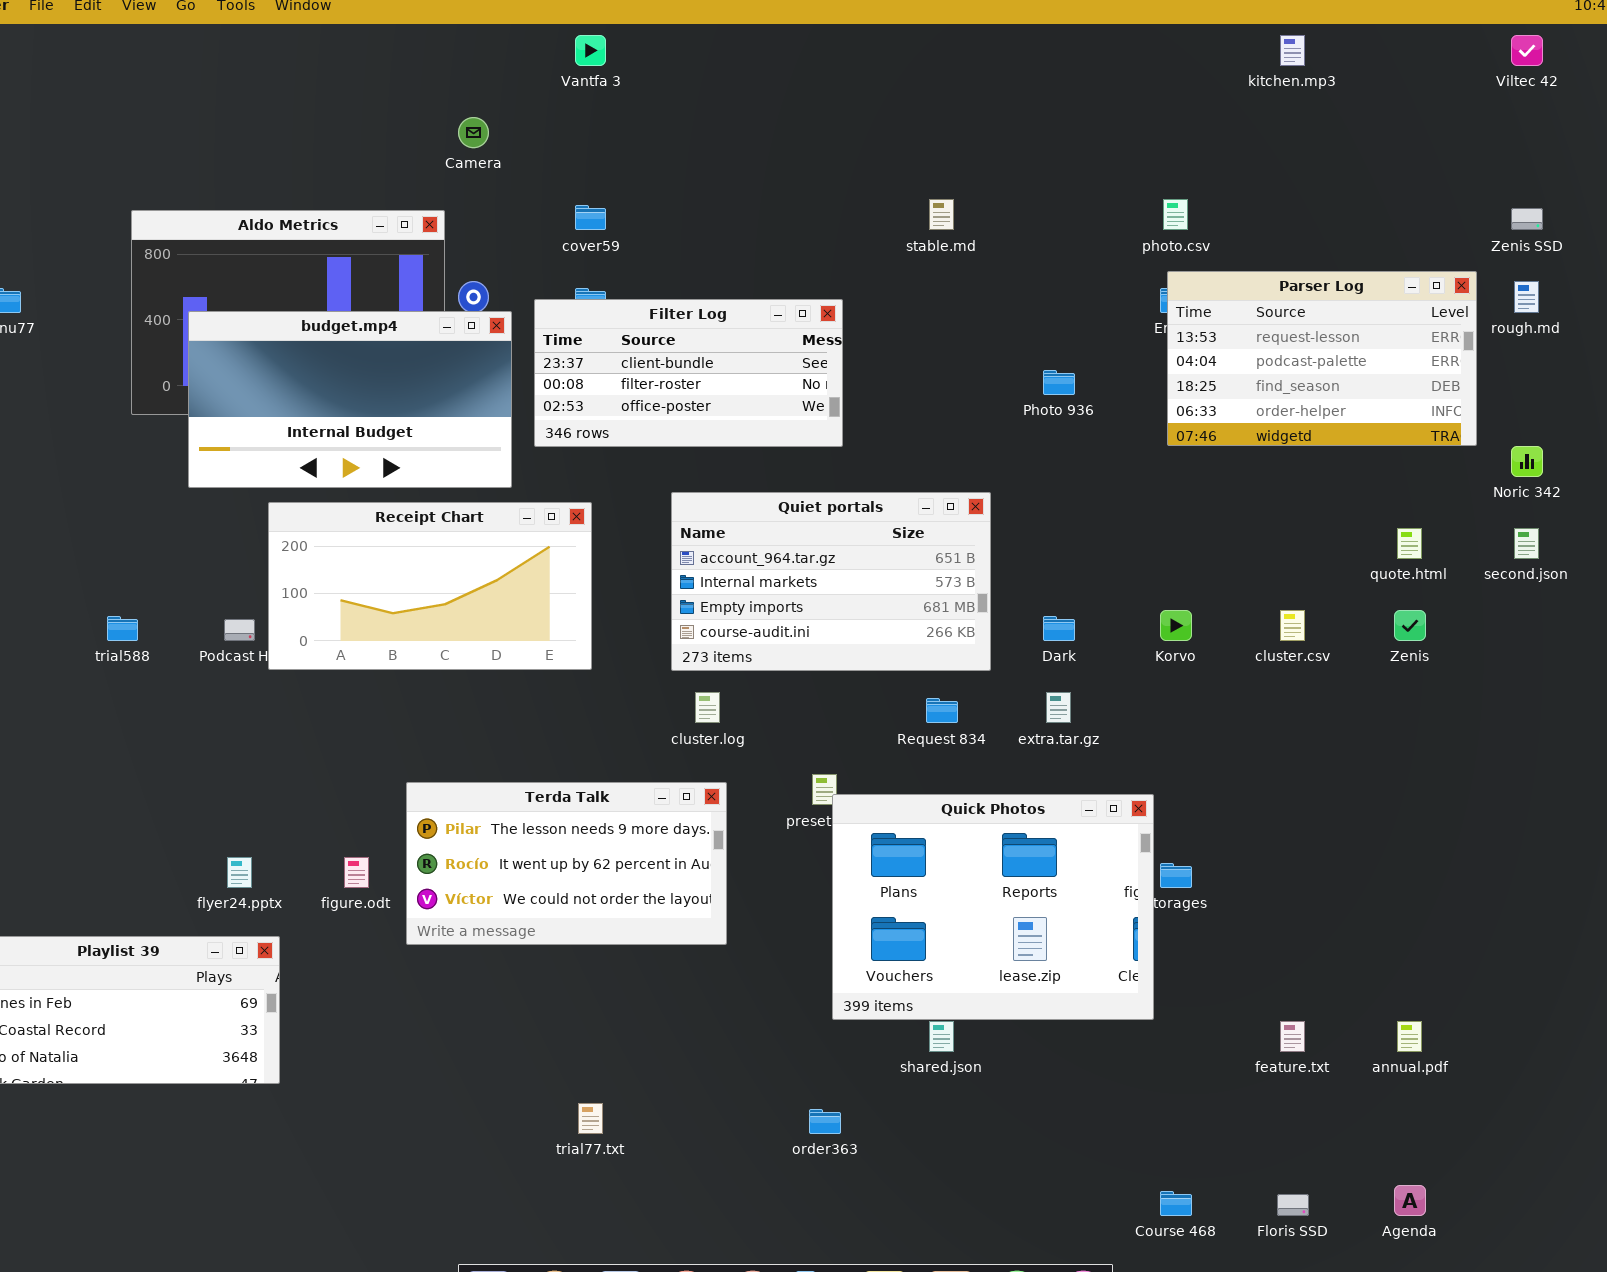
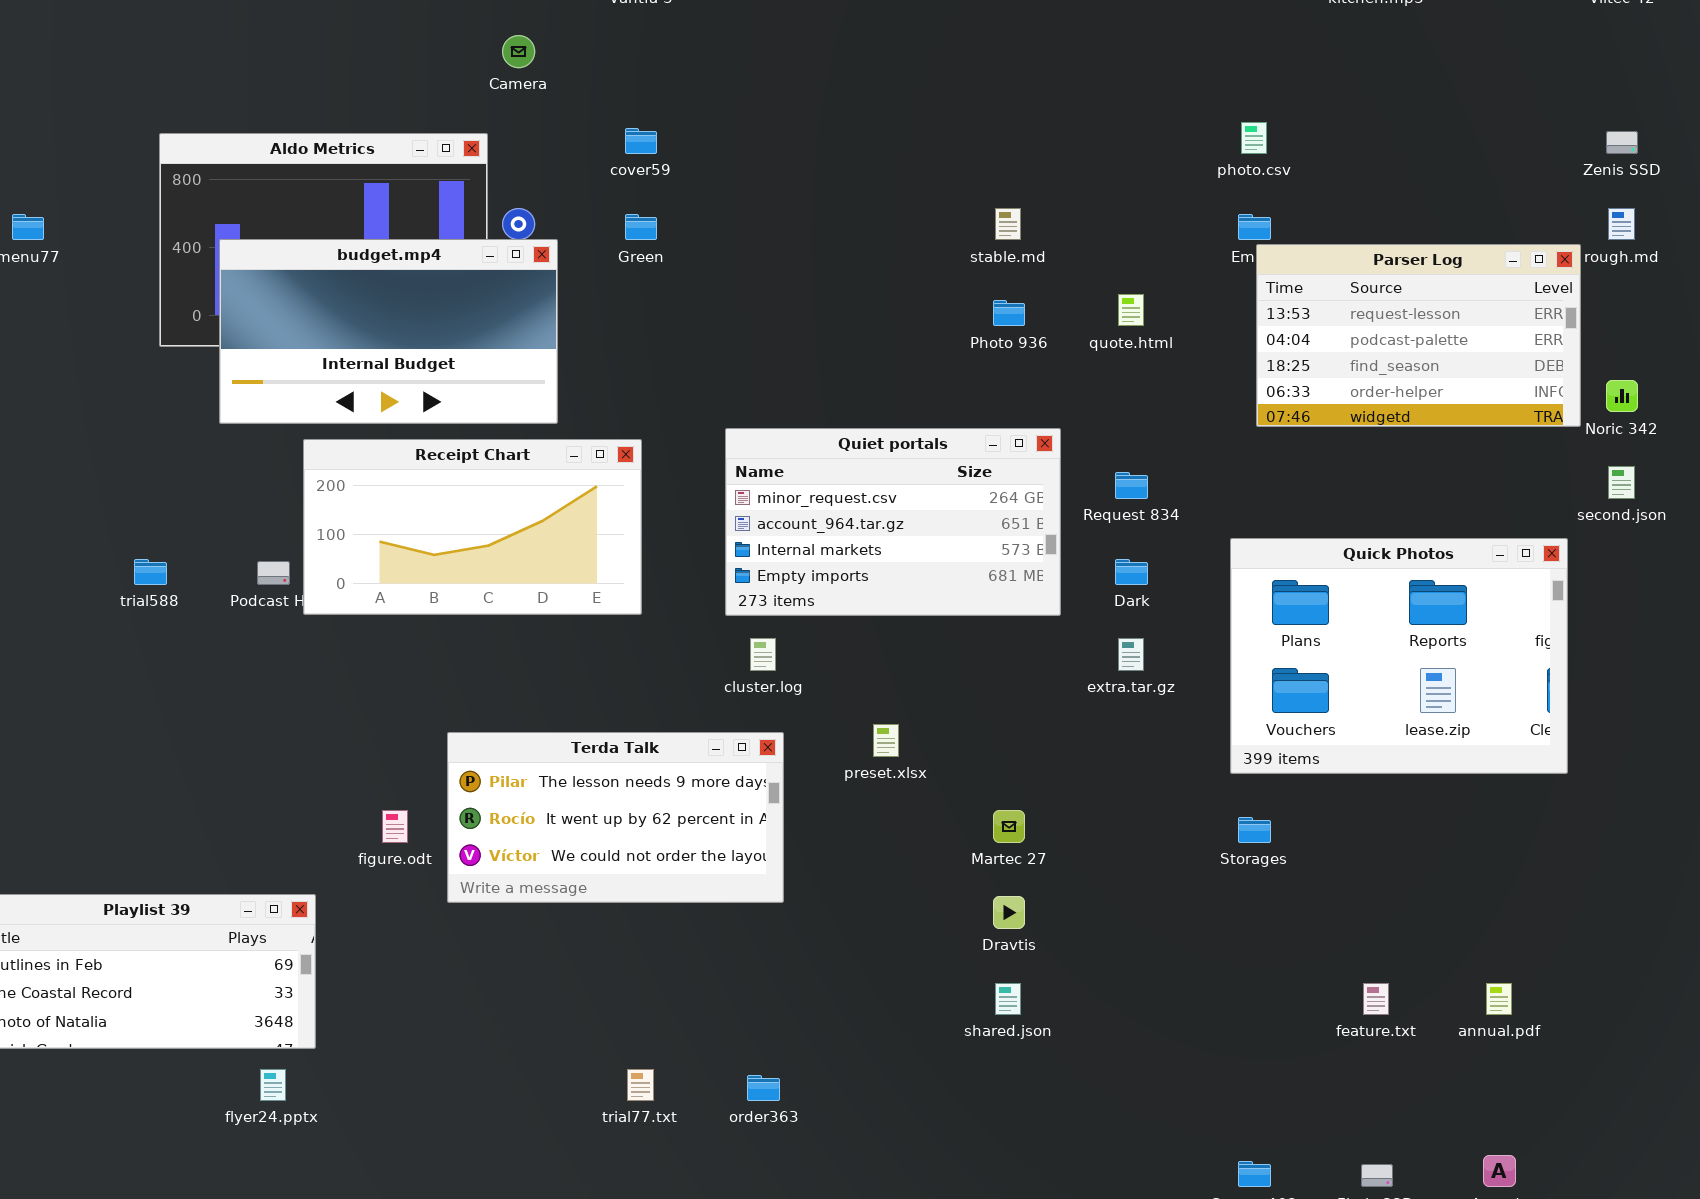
stable.md: [929,199,954,230] -> [995,208,1021,240], moved
Parser Log: [1167,271,1477,446] -> [1256,244,1581,427], moved
Filter Log: [534,299,843,447] -> none, closed
Photo 936: [1043,370,1075,395] -> [993,300,1025,326], moved
Quiet portals: [671,492,991,671] -> [725,428,1061,616], scrolled up 1 row
quote.html: [1397,528,1422,559] -> [1118,294,1144,326], moved
Request 834: [926,698,958,723] -> [1115,472,1148,499], moved
Quick Photos: [832,794,1154,1020] -> [1230,538,1568,774], moved
flyer24.pptx: [227,857,252,888] -> [260,1069,286,1101], moved
order363: [809,1109,841,1134] -> [747,1075,780,1101], moved

